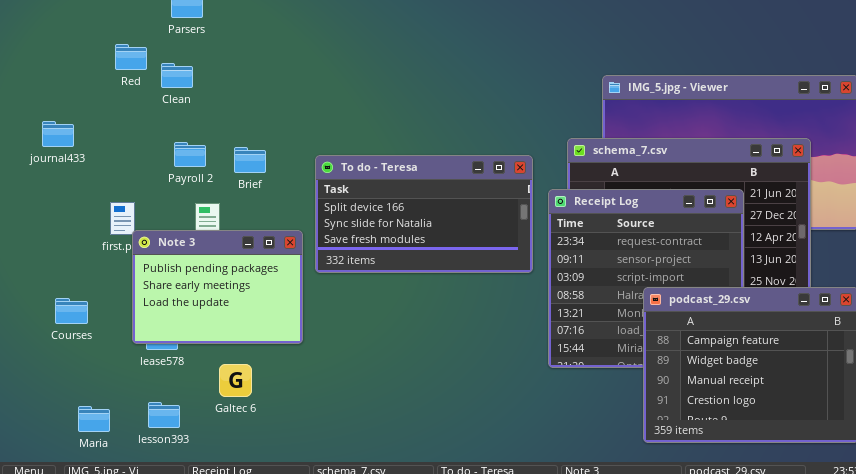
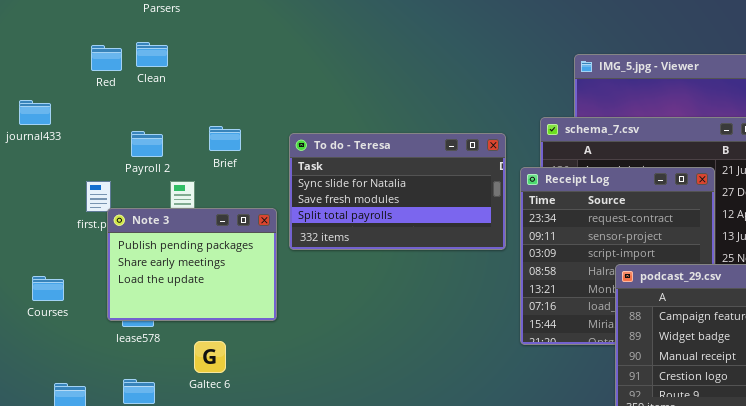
Red: [115,44,147,70] -> [91,45,122,71], moved
Payroll 2: [174,142,206,167] -> [131,131,163,157], moved
To do - Teresa: [315,155,533,273] -> [289,133,506,250], scrolled down 1 row

